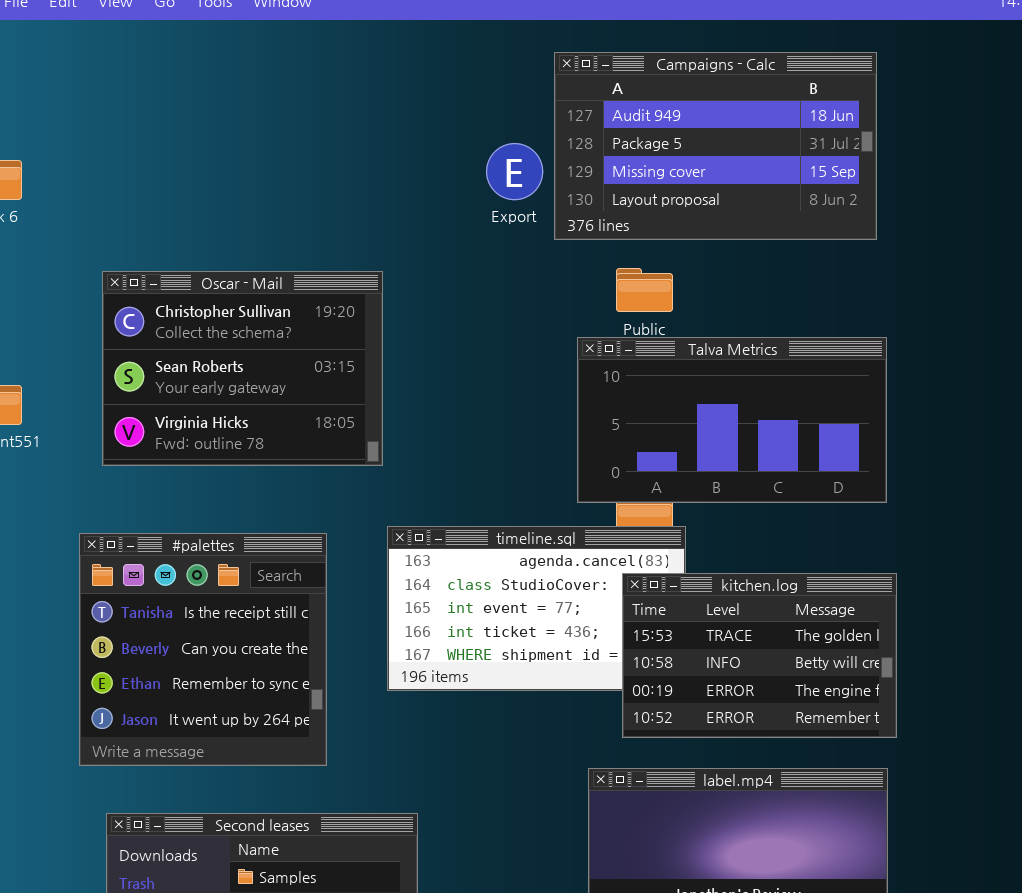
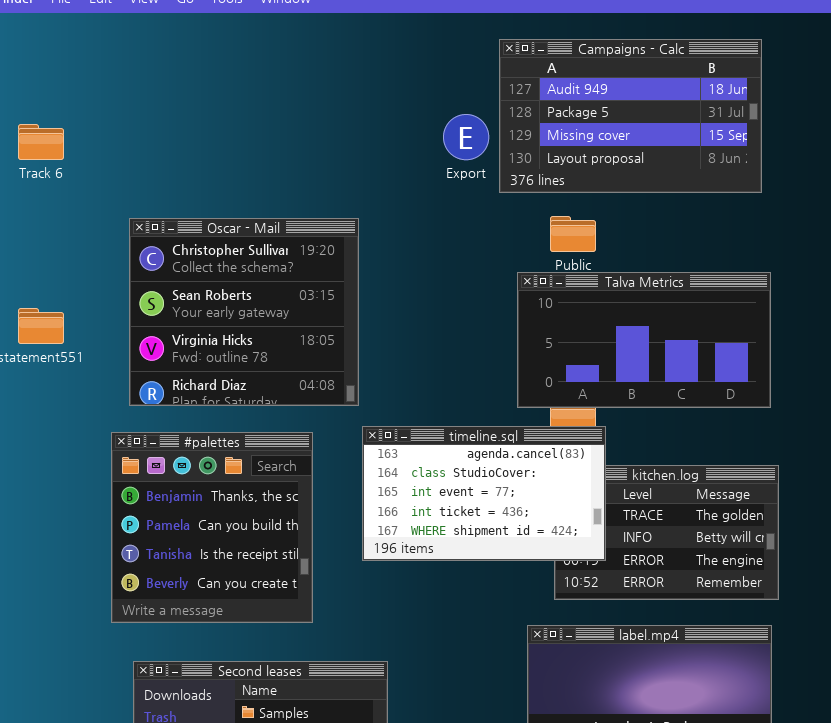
Oscar - Mail: [102,271,383,466] -> [129,218,359,406], resized
timeline.sql: [387,526,686,691] -> [362,426,606,561], raised
#palettes: [79,533,327,766] -> [111,432,313,623], scrolled up 2 rows

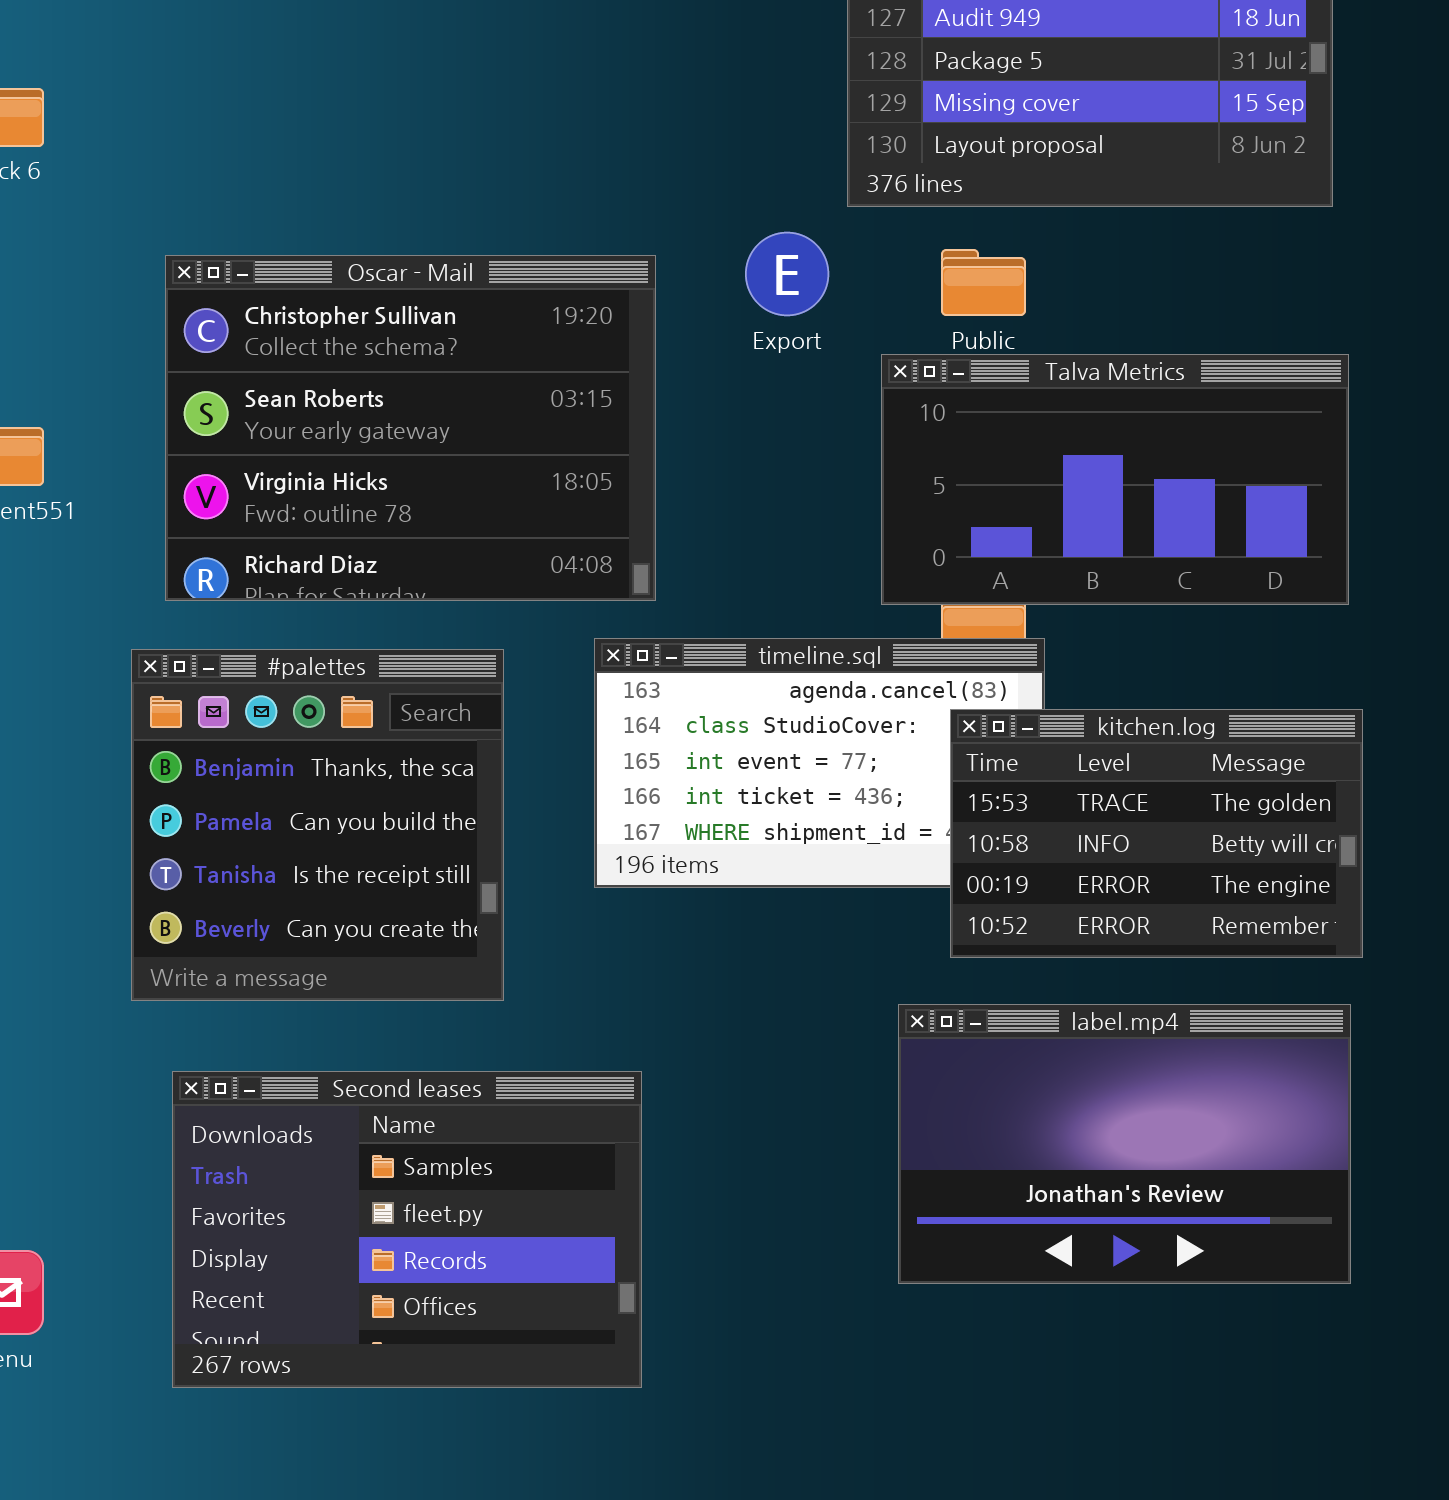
Export: [443,114,489,160] -> [745,232,829,316], moved
Oscar - Mail: [129,218,359,406] -> [165,255,656,601], resized
kitchen.log: [554,465,779,600] -> [950,709,1363,958], raised

